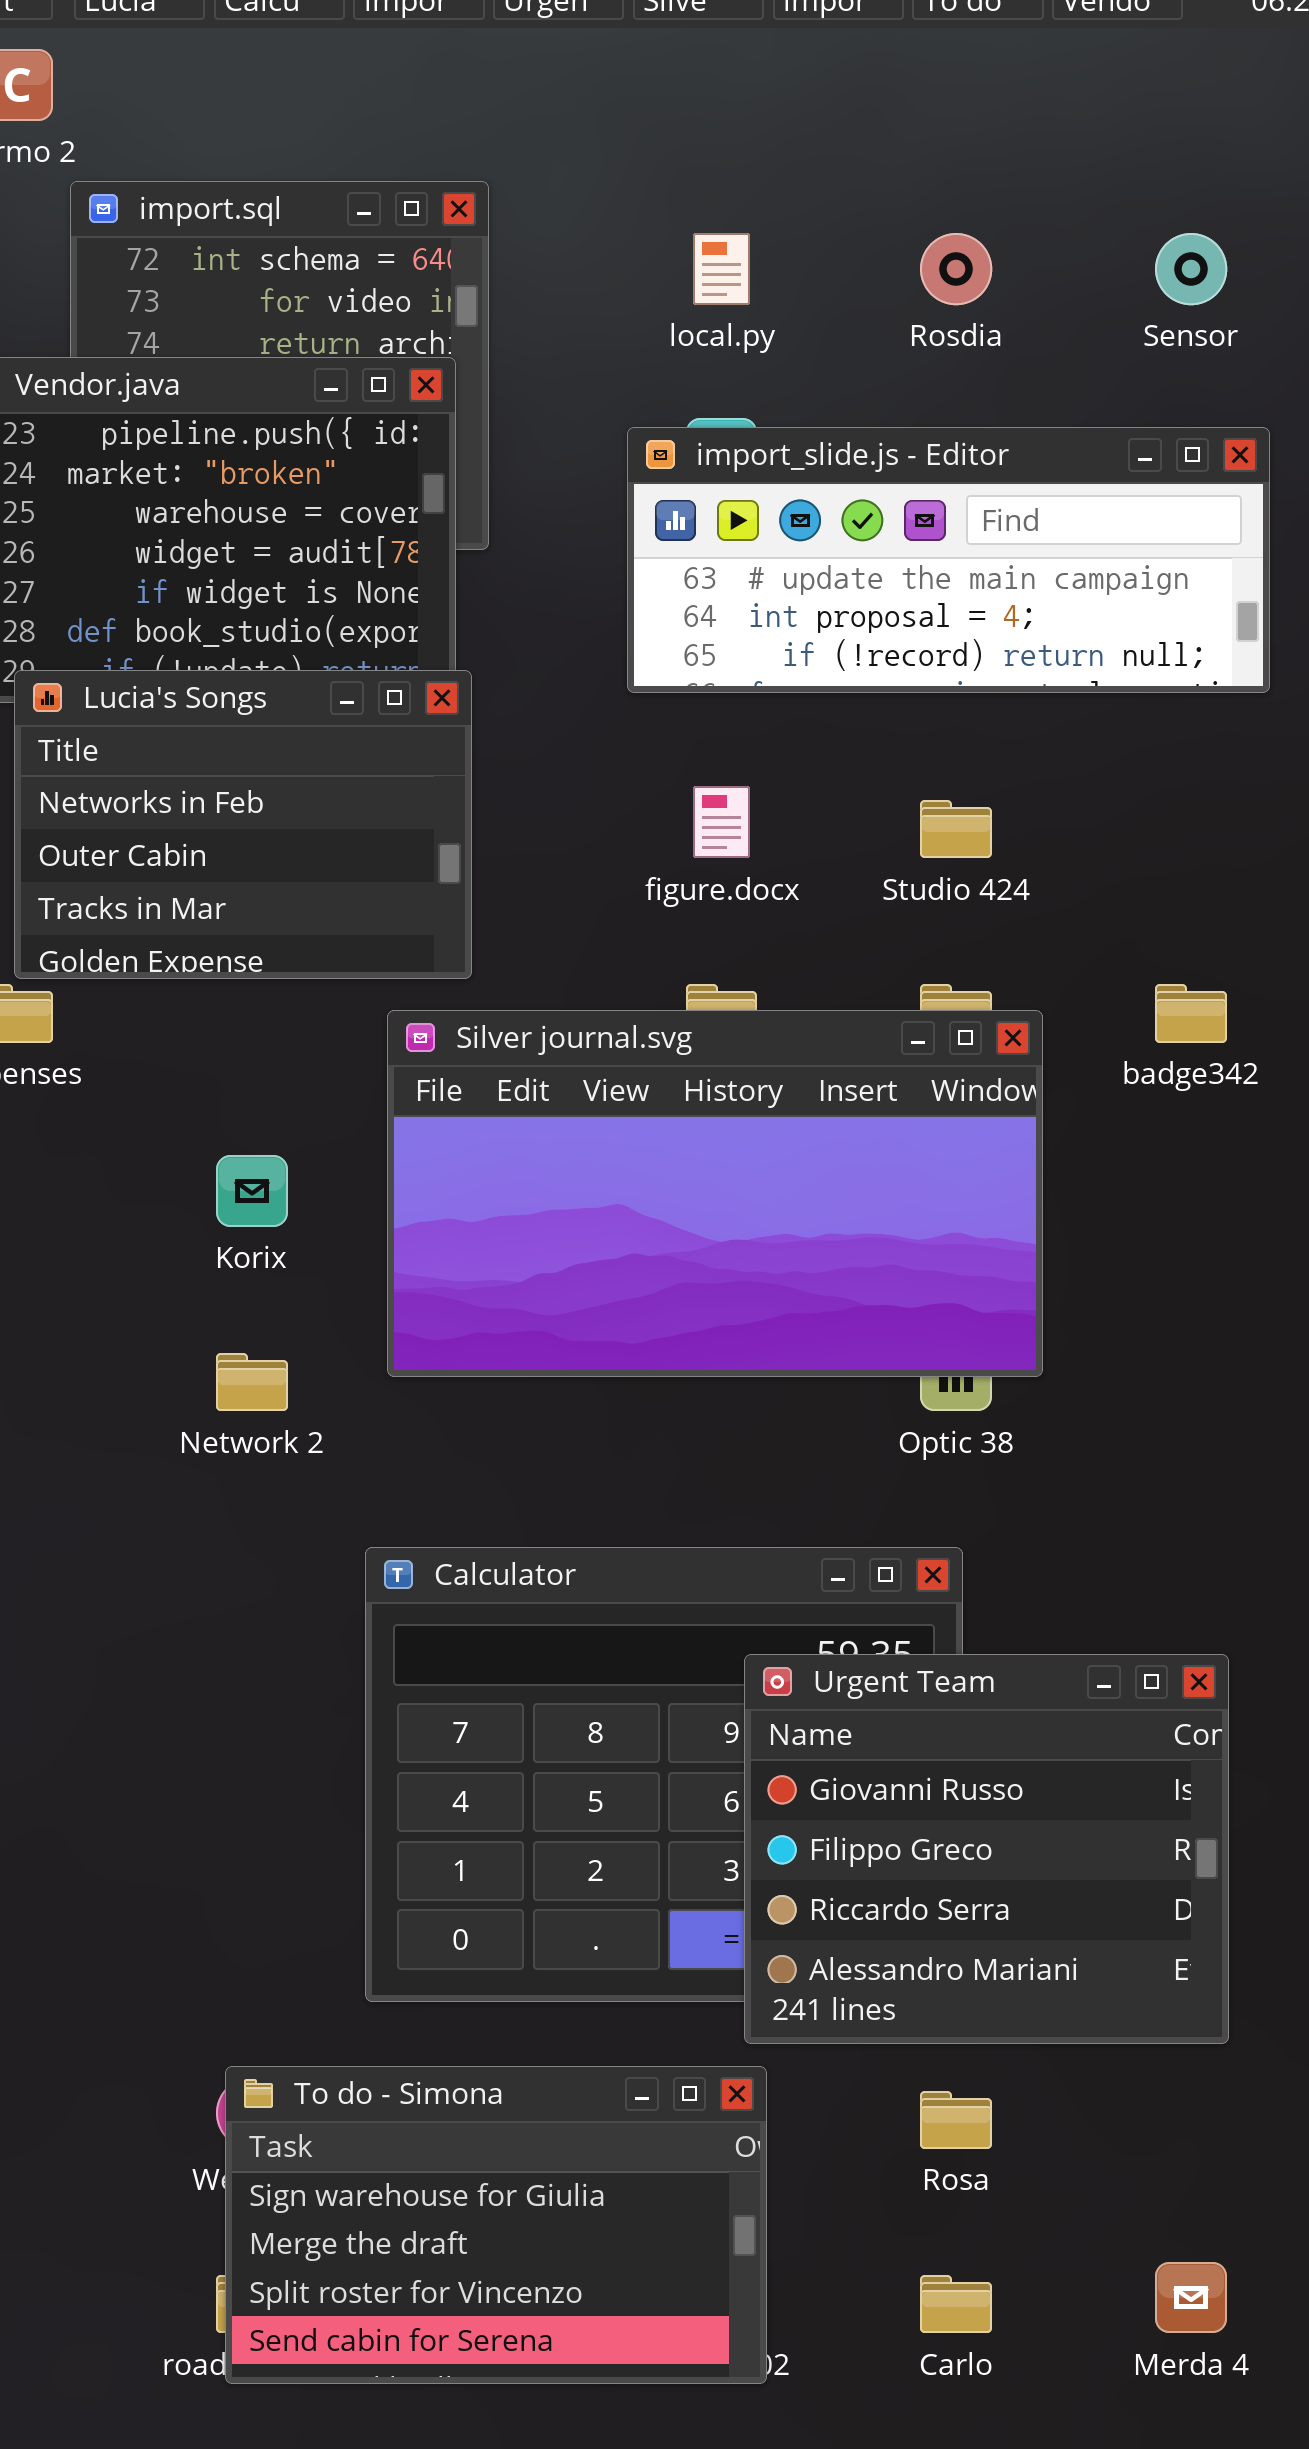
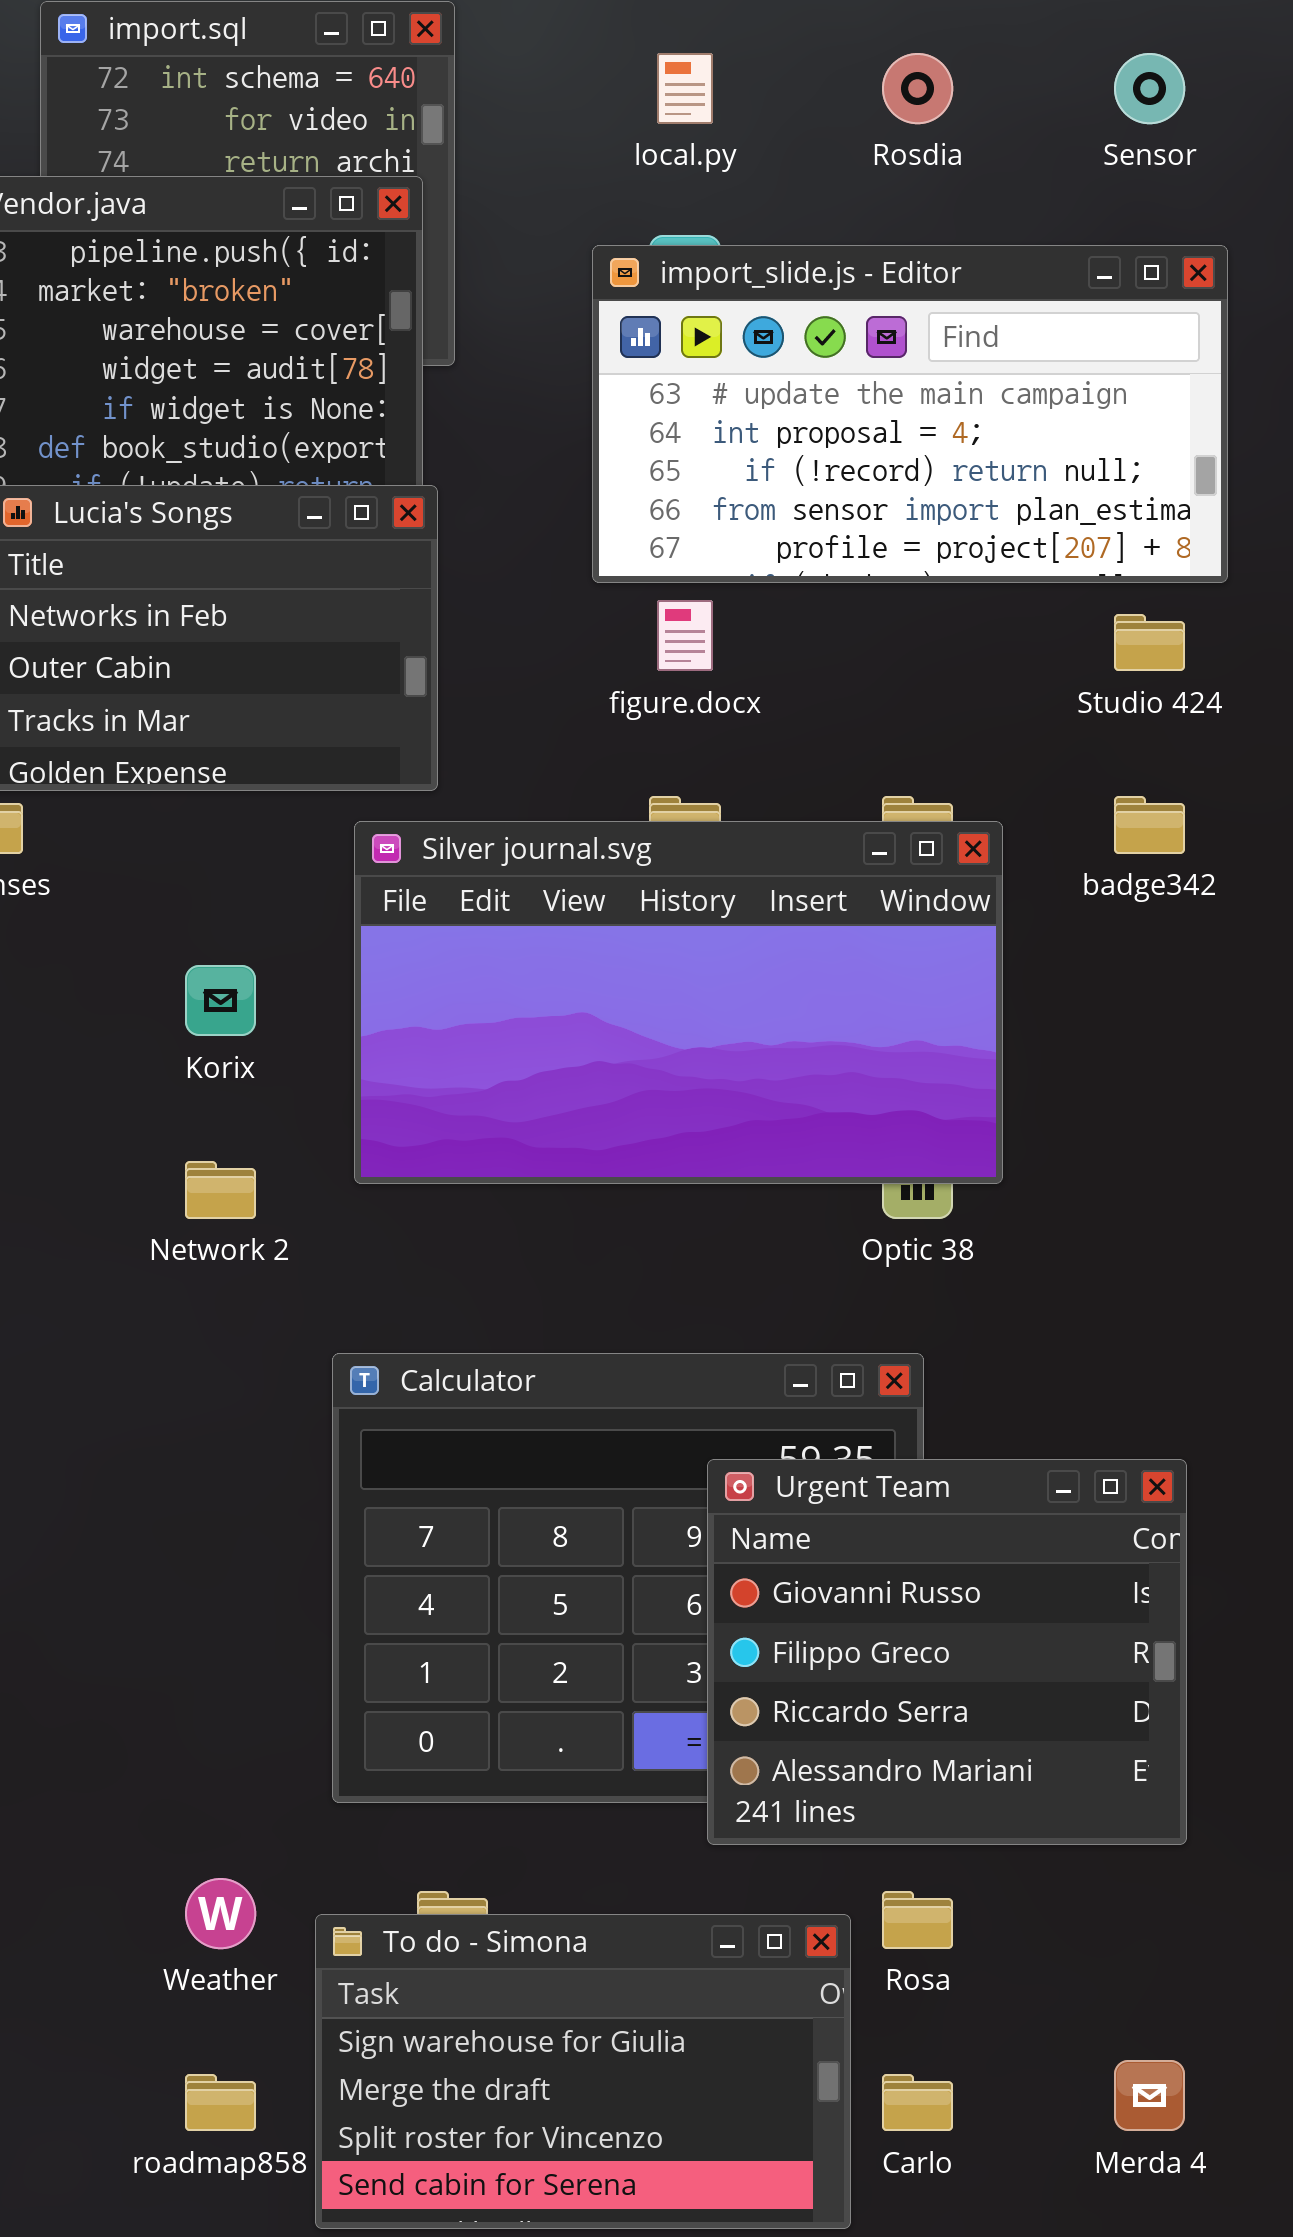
import_slide.js - Editor: [627,427,1270,693] -> [592,245,1228,583], resized
Studio 424: [920,800,992,858] -> [1114,614,1185,671], moved
To do - Simona: [225,2066,767,2384] -> [315,1914,851,2229], moved

